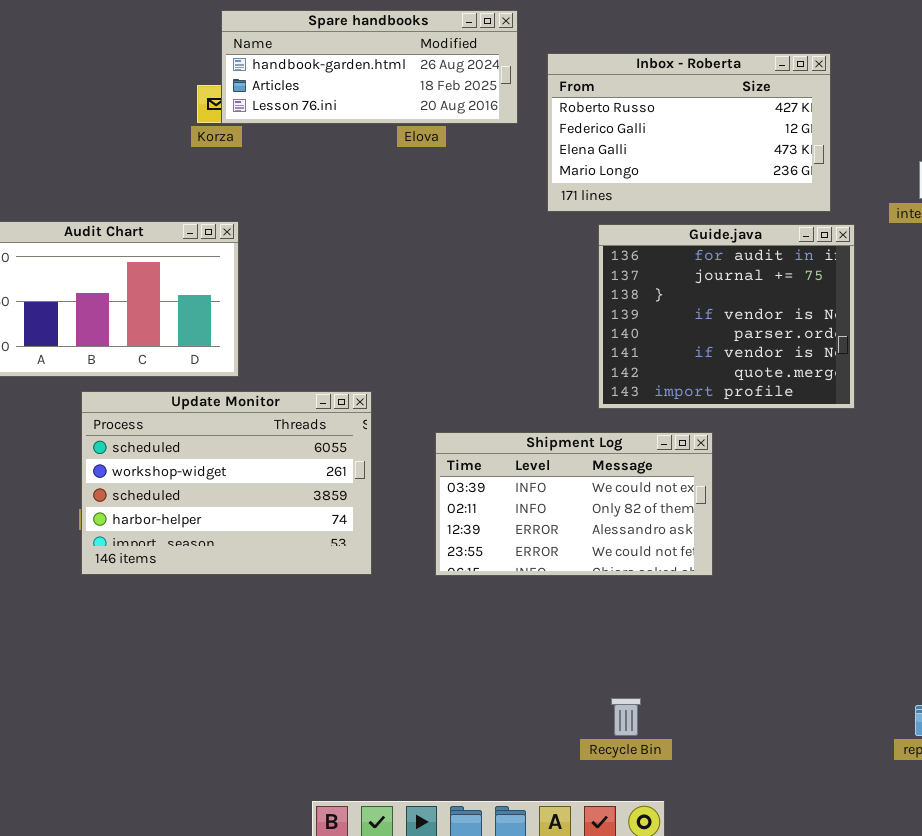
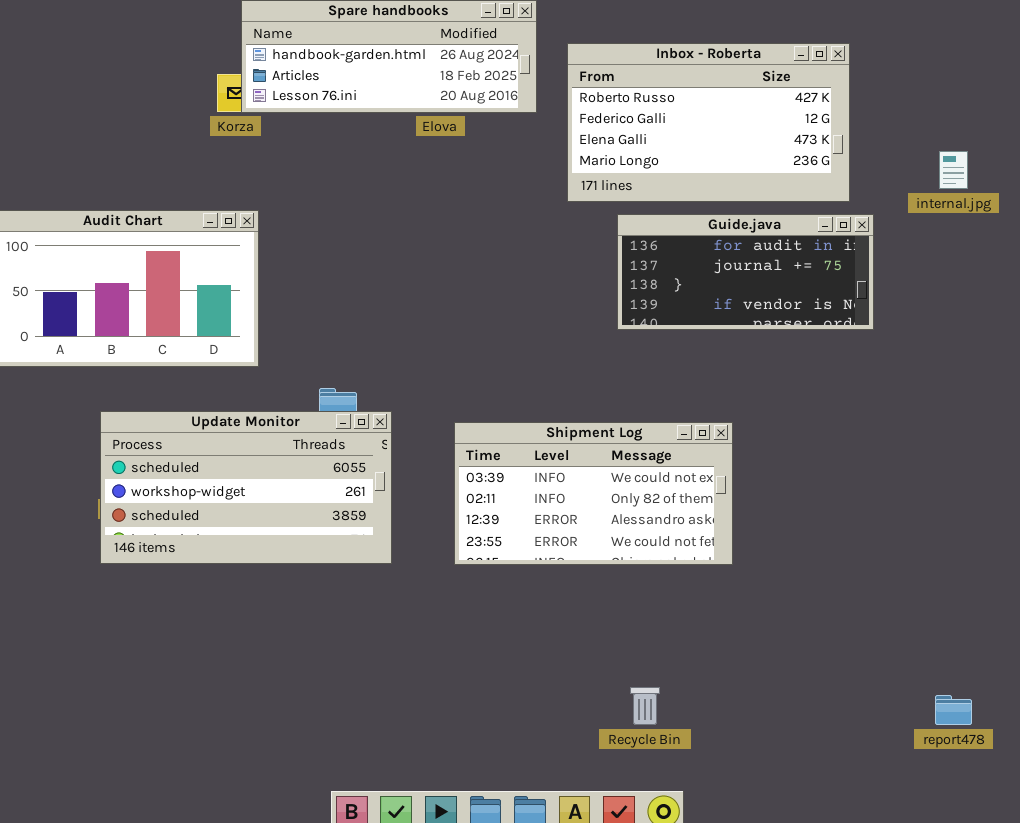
Guide.java: [598,224,855,409] -> [617,214,874,330], resized
Update Monitor: [81,391,372,575] -> [100,411,392,564], resized

